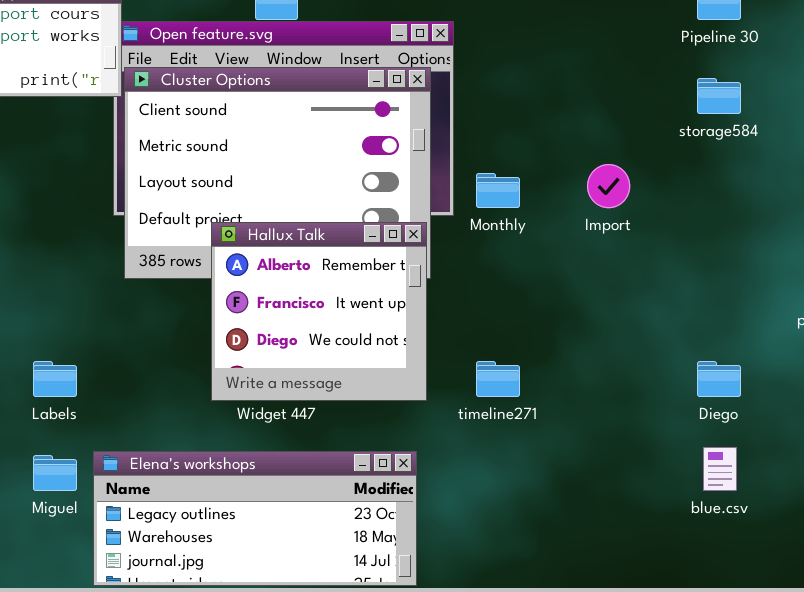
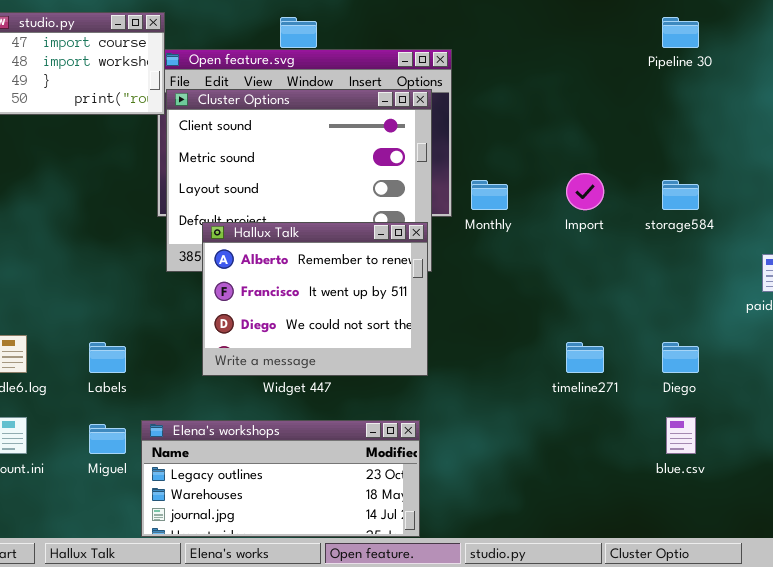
storage584: [697,78,741,114] -> [662,180,699,210], moved
Hallux Talk: [211,222,427,401] -> [202,222,428,376], resized
timeline271: [476,361,520,397] -> [566,342,604,373], moved

